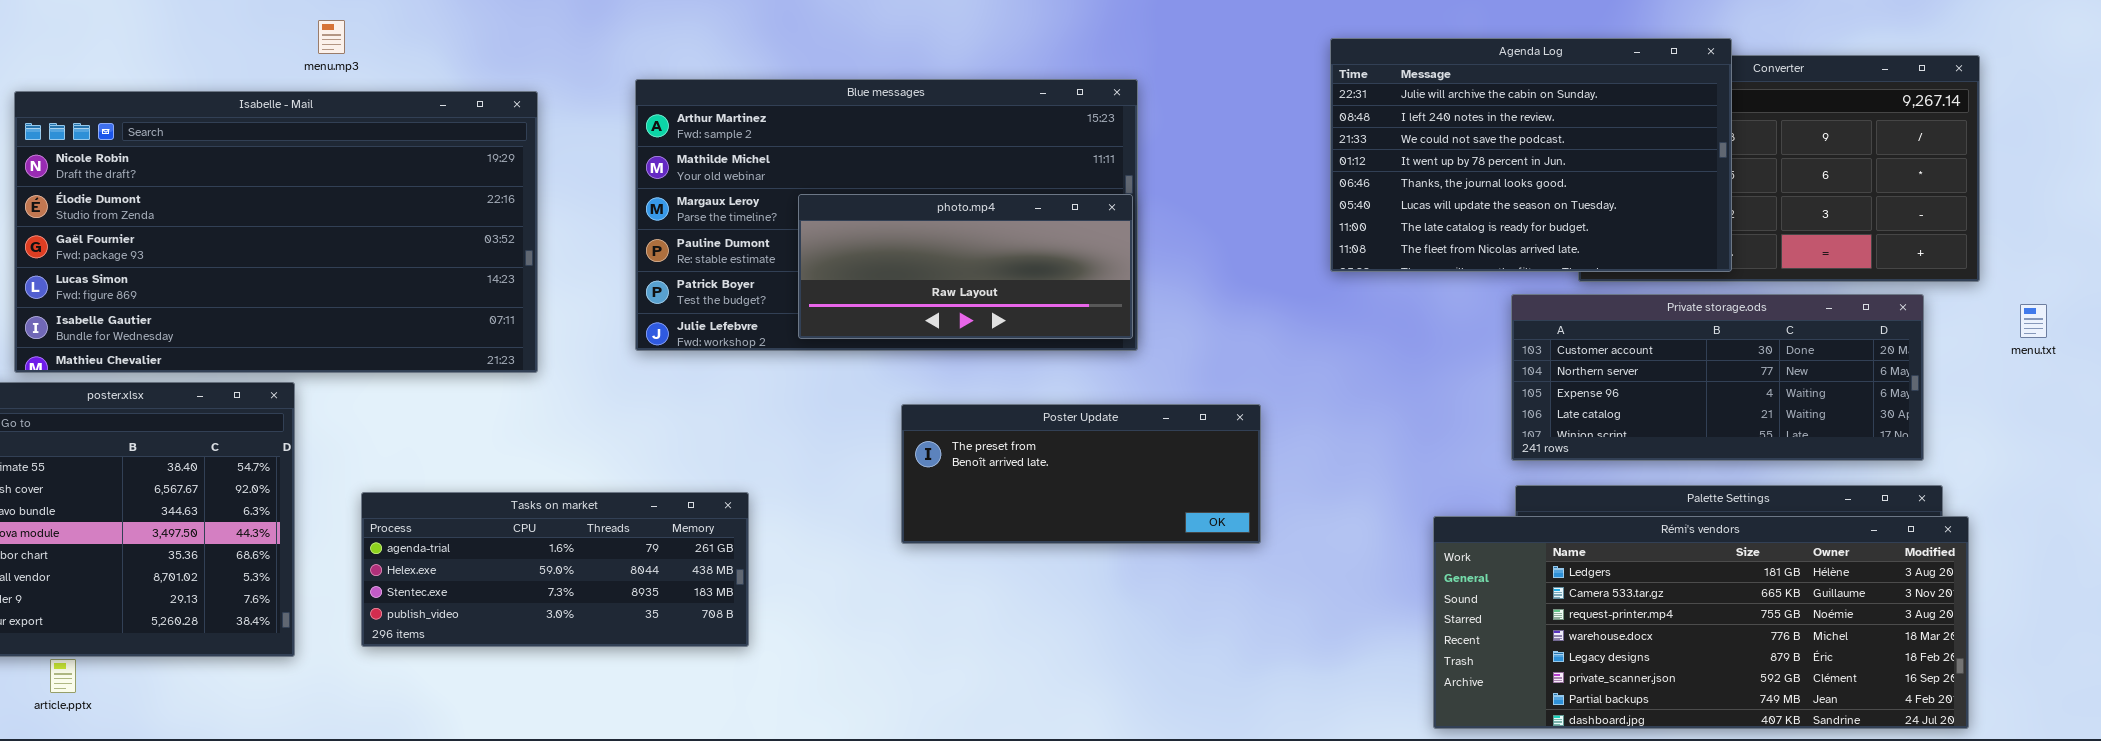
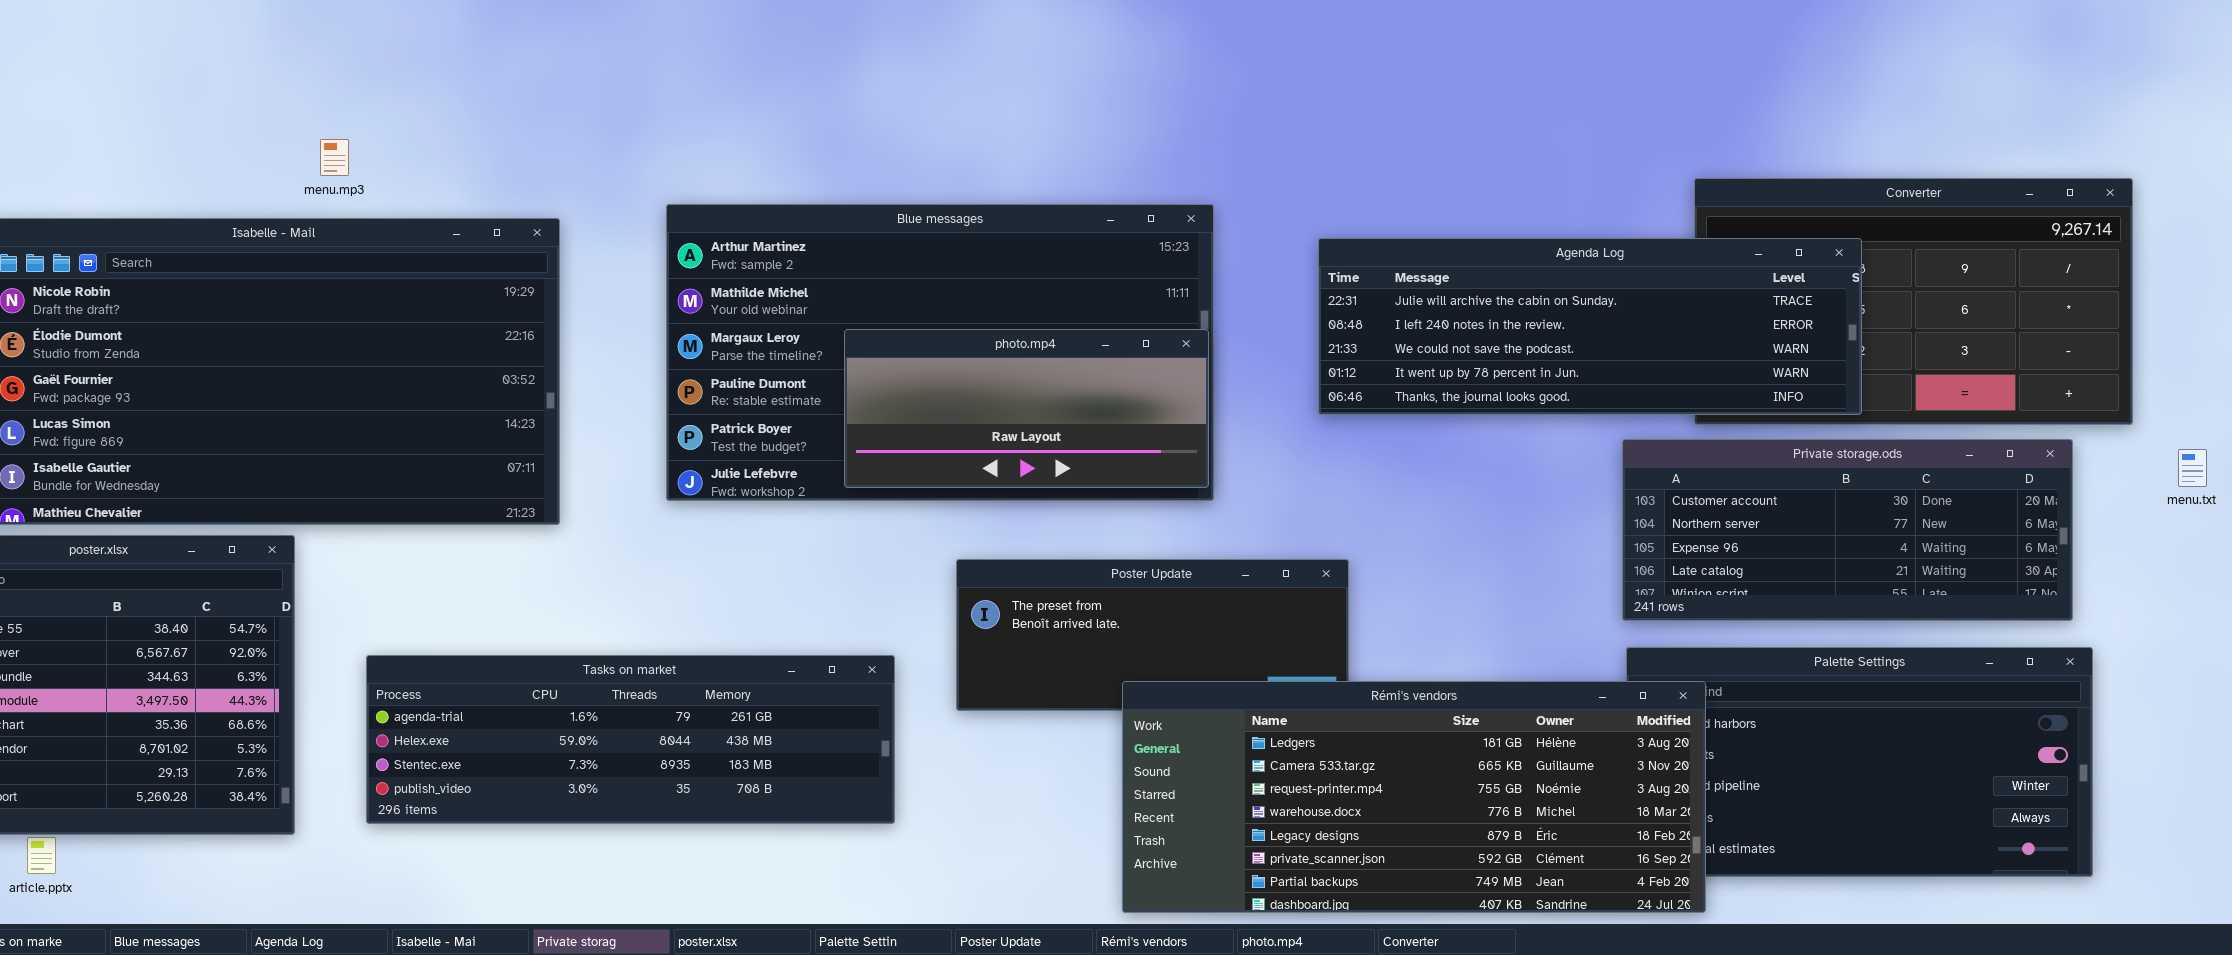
Agenda Log: [1330,38,1732,272] -> [1318,238,1862,415], resized
Tasks on market: [361,492,749,647] -> [366,655,895,824], resized
Rémi's vendors: [1433,516,1969,729] -> [1122,681,1706,913], moved

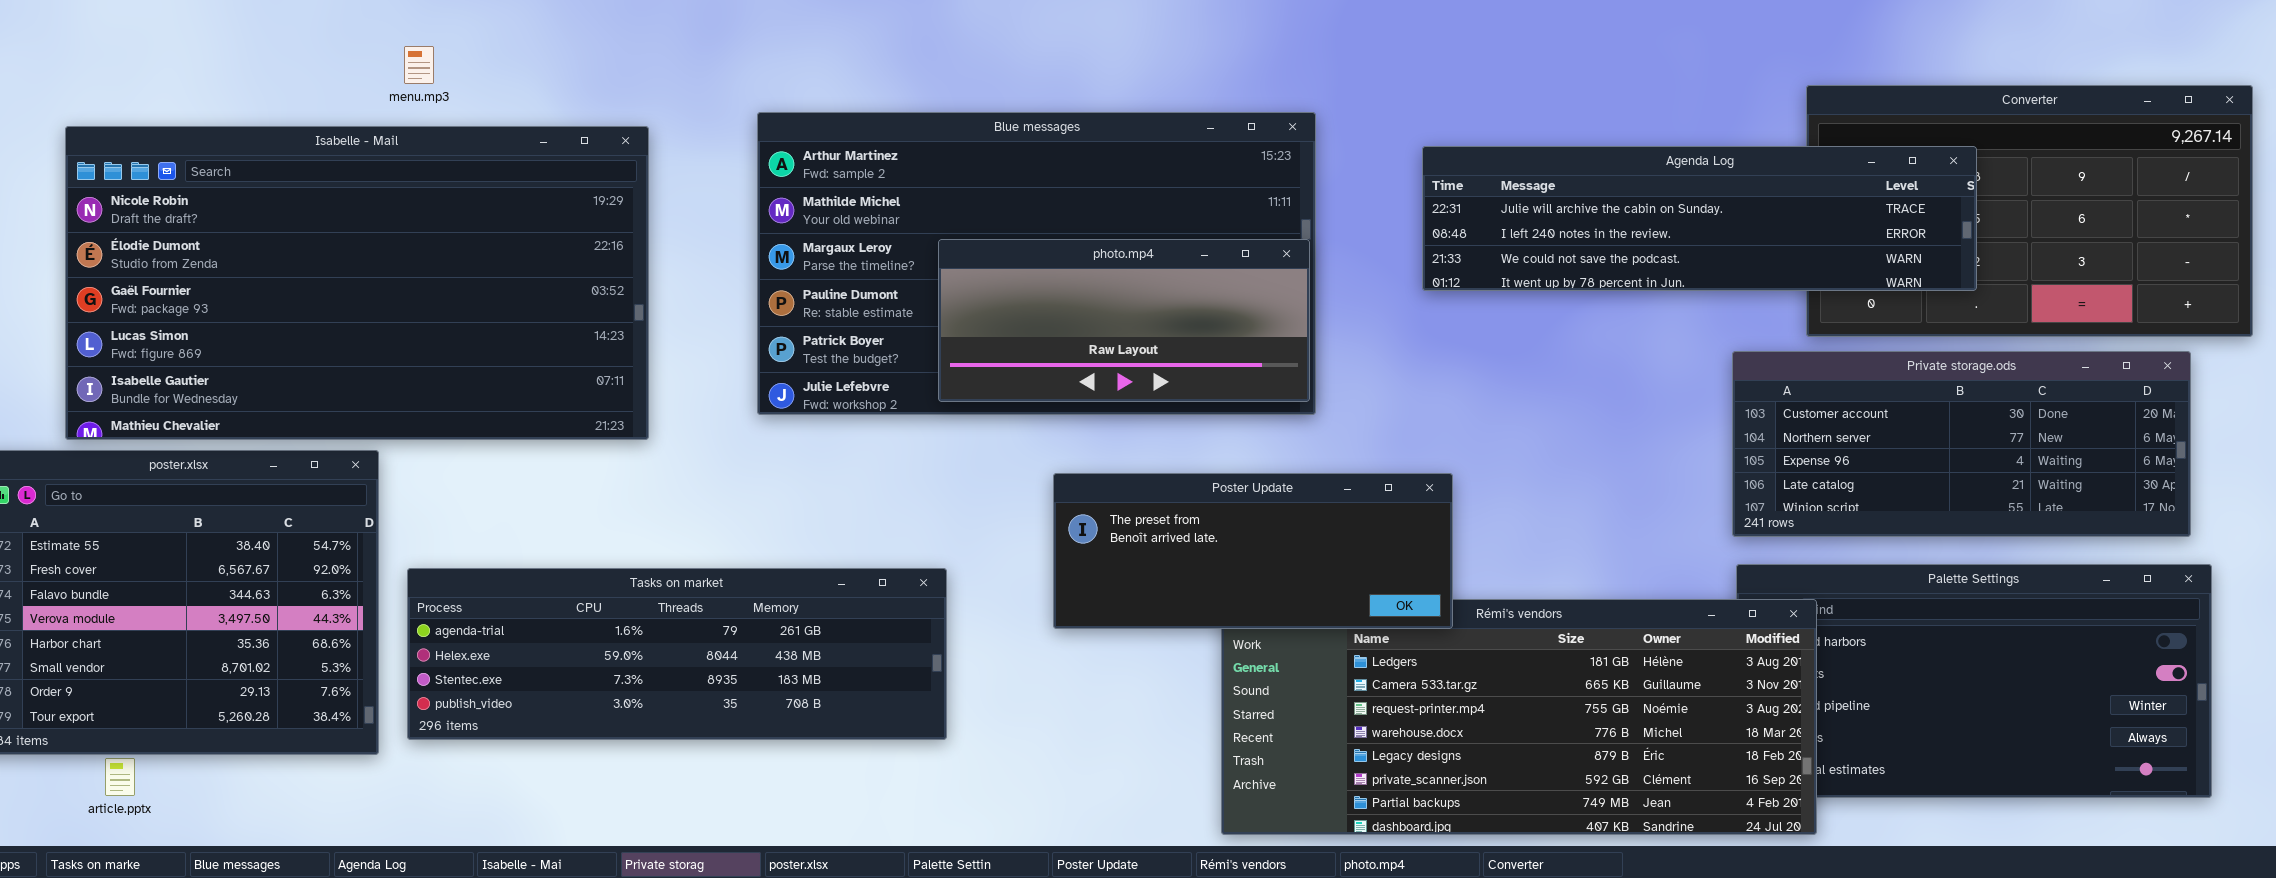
Agenda Log: [1318,238,1862,415] -> [1422,146,1977,291], resized
Poster Update: [956,559,1349,711] -> [1053,473,1453,629], raised
Tasks on market: [366,655,895,824] -> [407,568,947,740], moved

